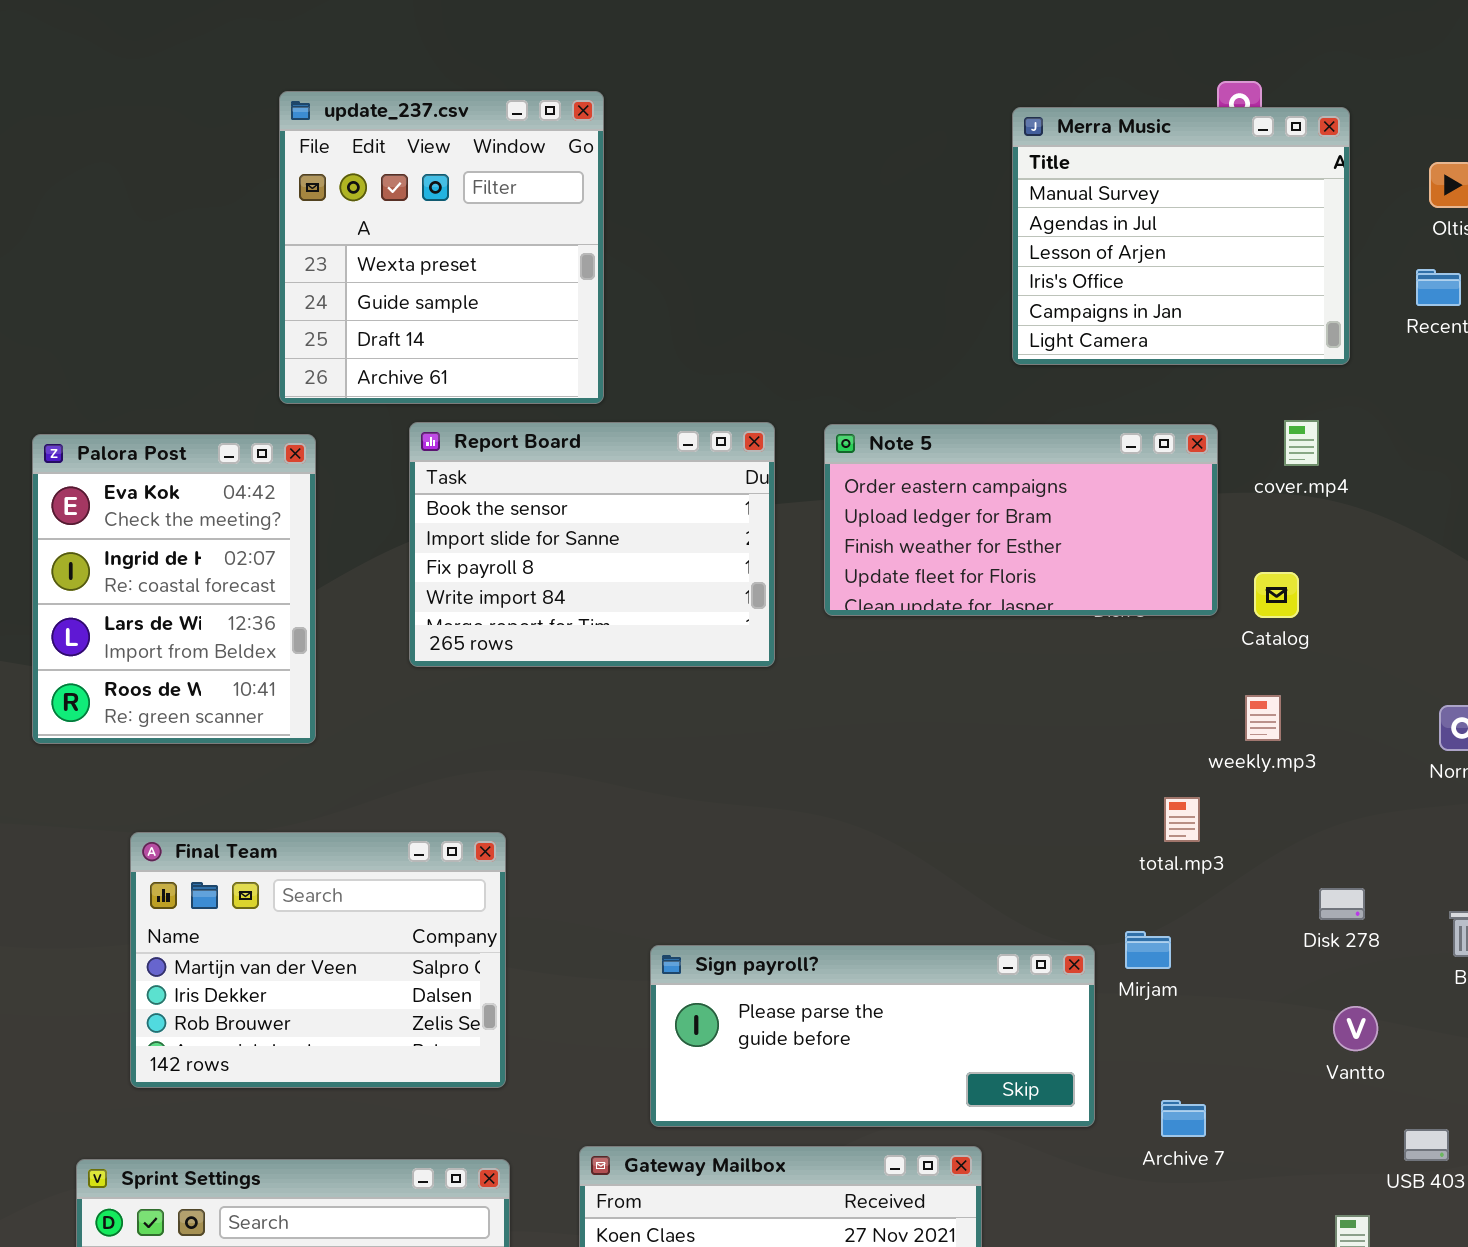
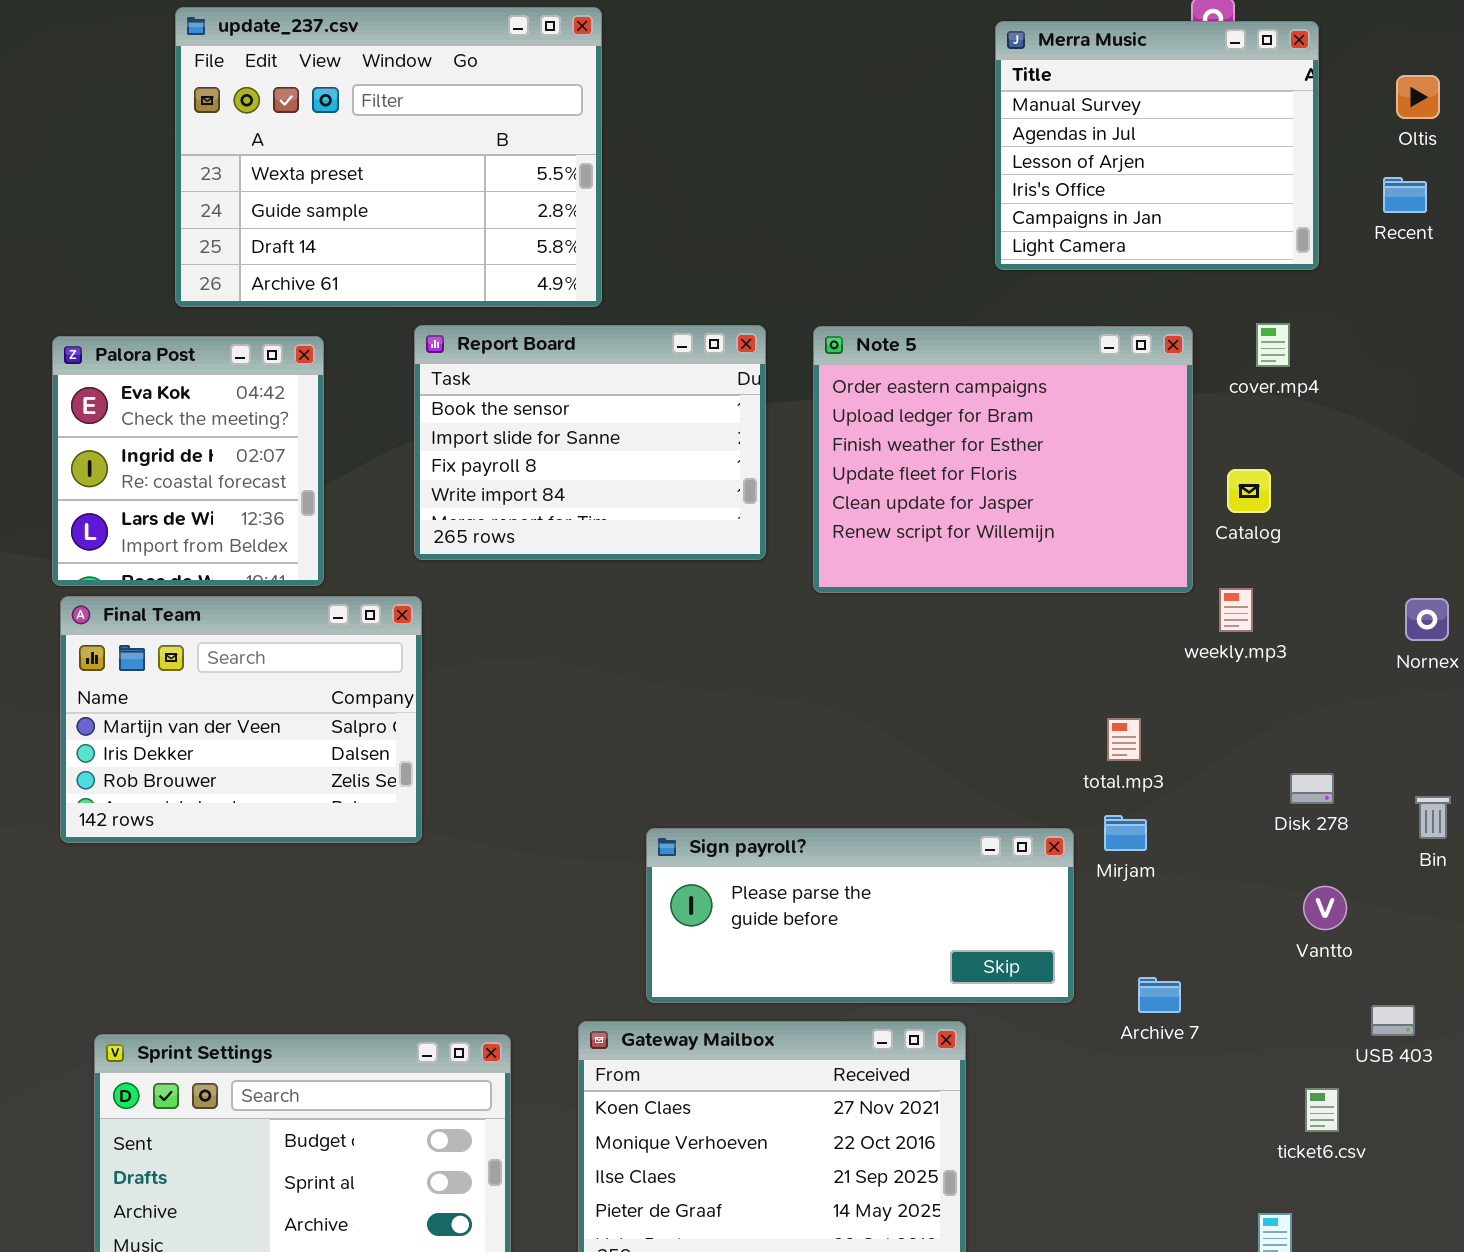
update_237.csv: [279,91,604,404] -> [175,7,602,307], resized
Note 5: [824,424,1218,616] -> [813,326,1193,593], resized
Palora Post: [32,434,316,744] -> [52,336,324,586], resized
total.mp3: [1164,797,1200,842] -> [1107,718,1141,761], moved
Final Team: [130,832,506,1088] -> [60,596,422,843], moved

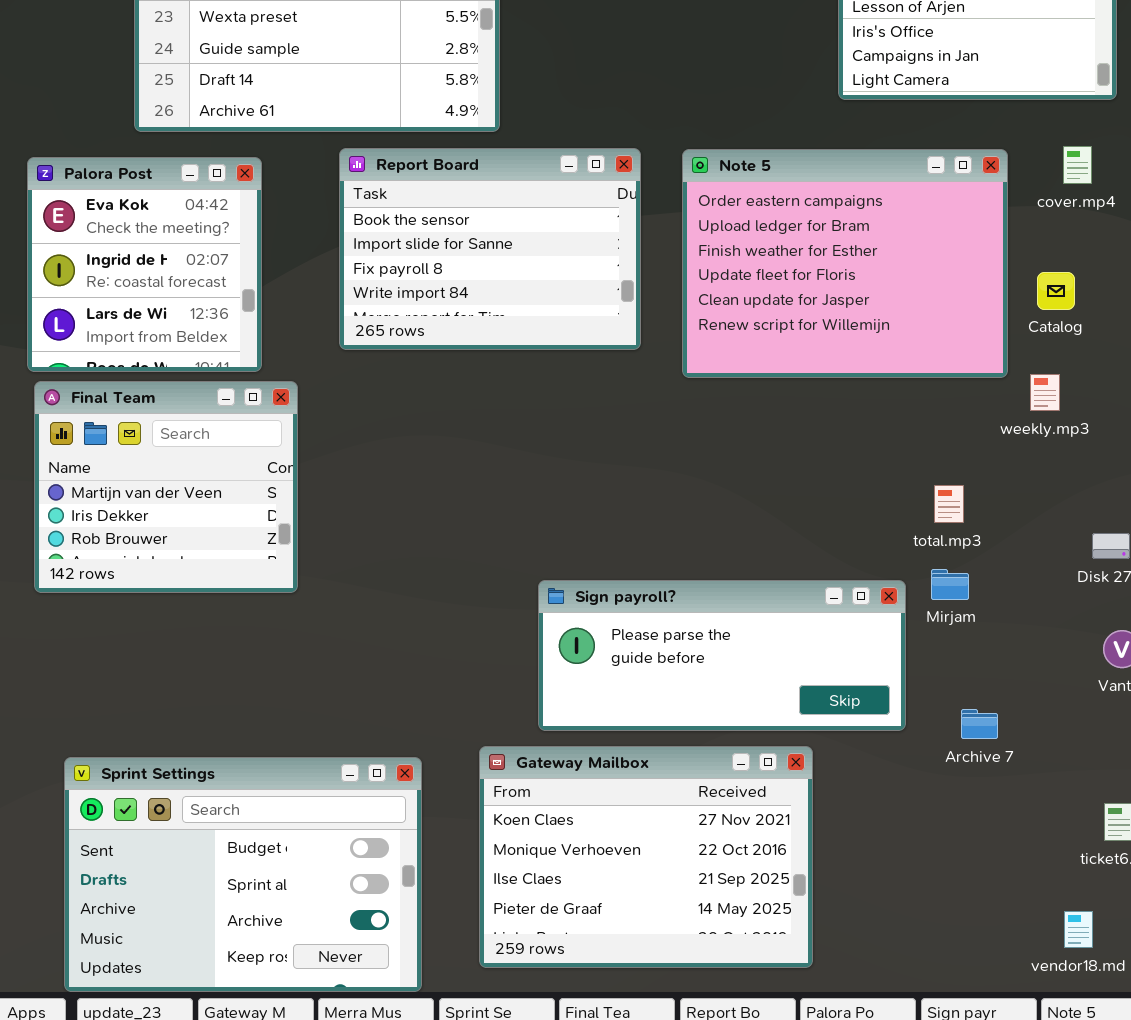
Final Team: [60,596,422,843] -> [34,381,298,593], resized

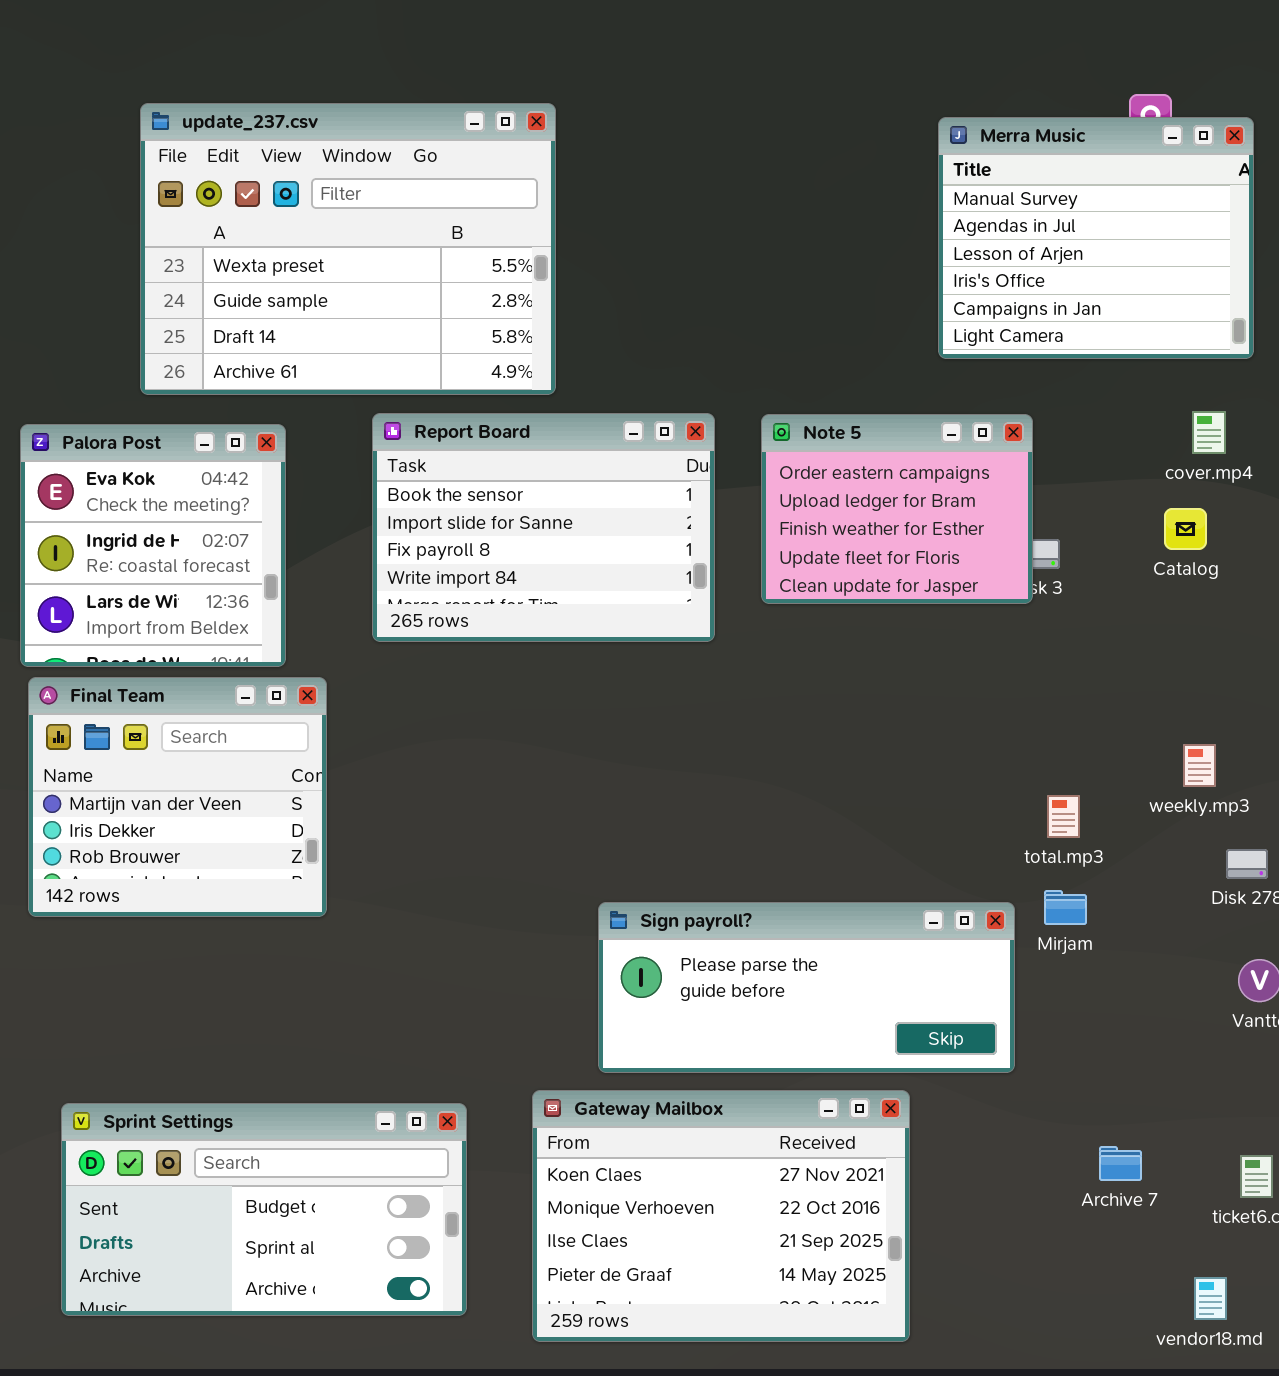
Note 5: [682,149,1008,378] -> [761,414,1033,604], resized
Catalog: [1037,272,1075,310] -> [1164,508,1207,550], moved
weekly.mp3: [1030,374,1060,411] -> [1183,744,1216,787], moved
Archive 7: [961,709,998,739] -> [1099,1146,1142,1181], moved
Sprint Settings: [64,757,422,992] -> [61,1103,467,1316], resized

